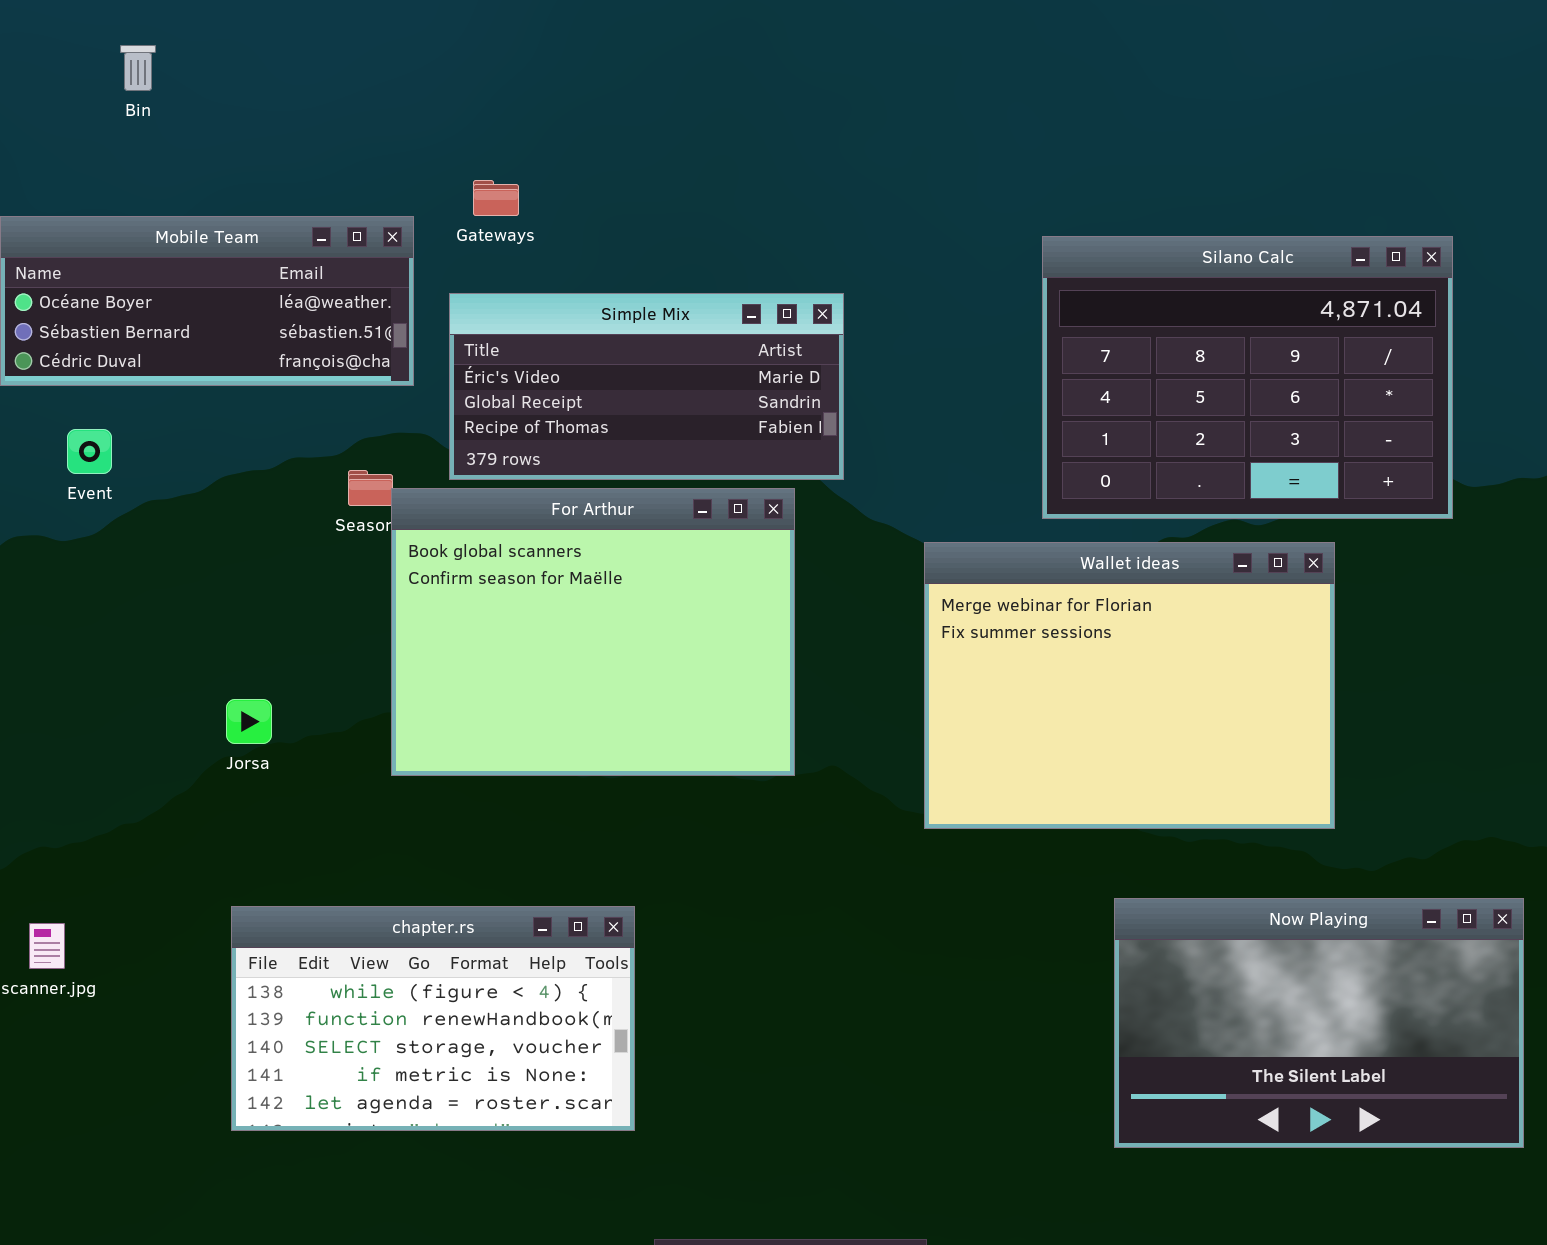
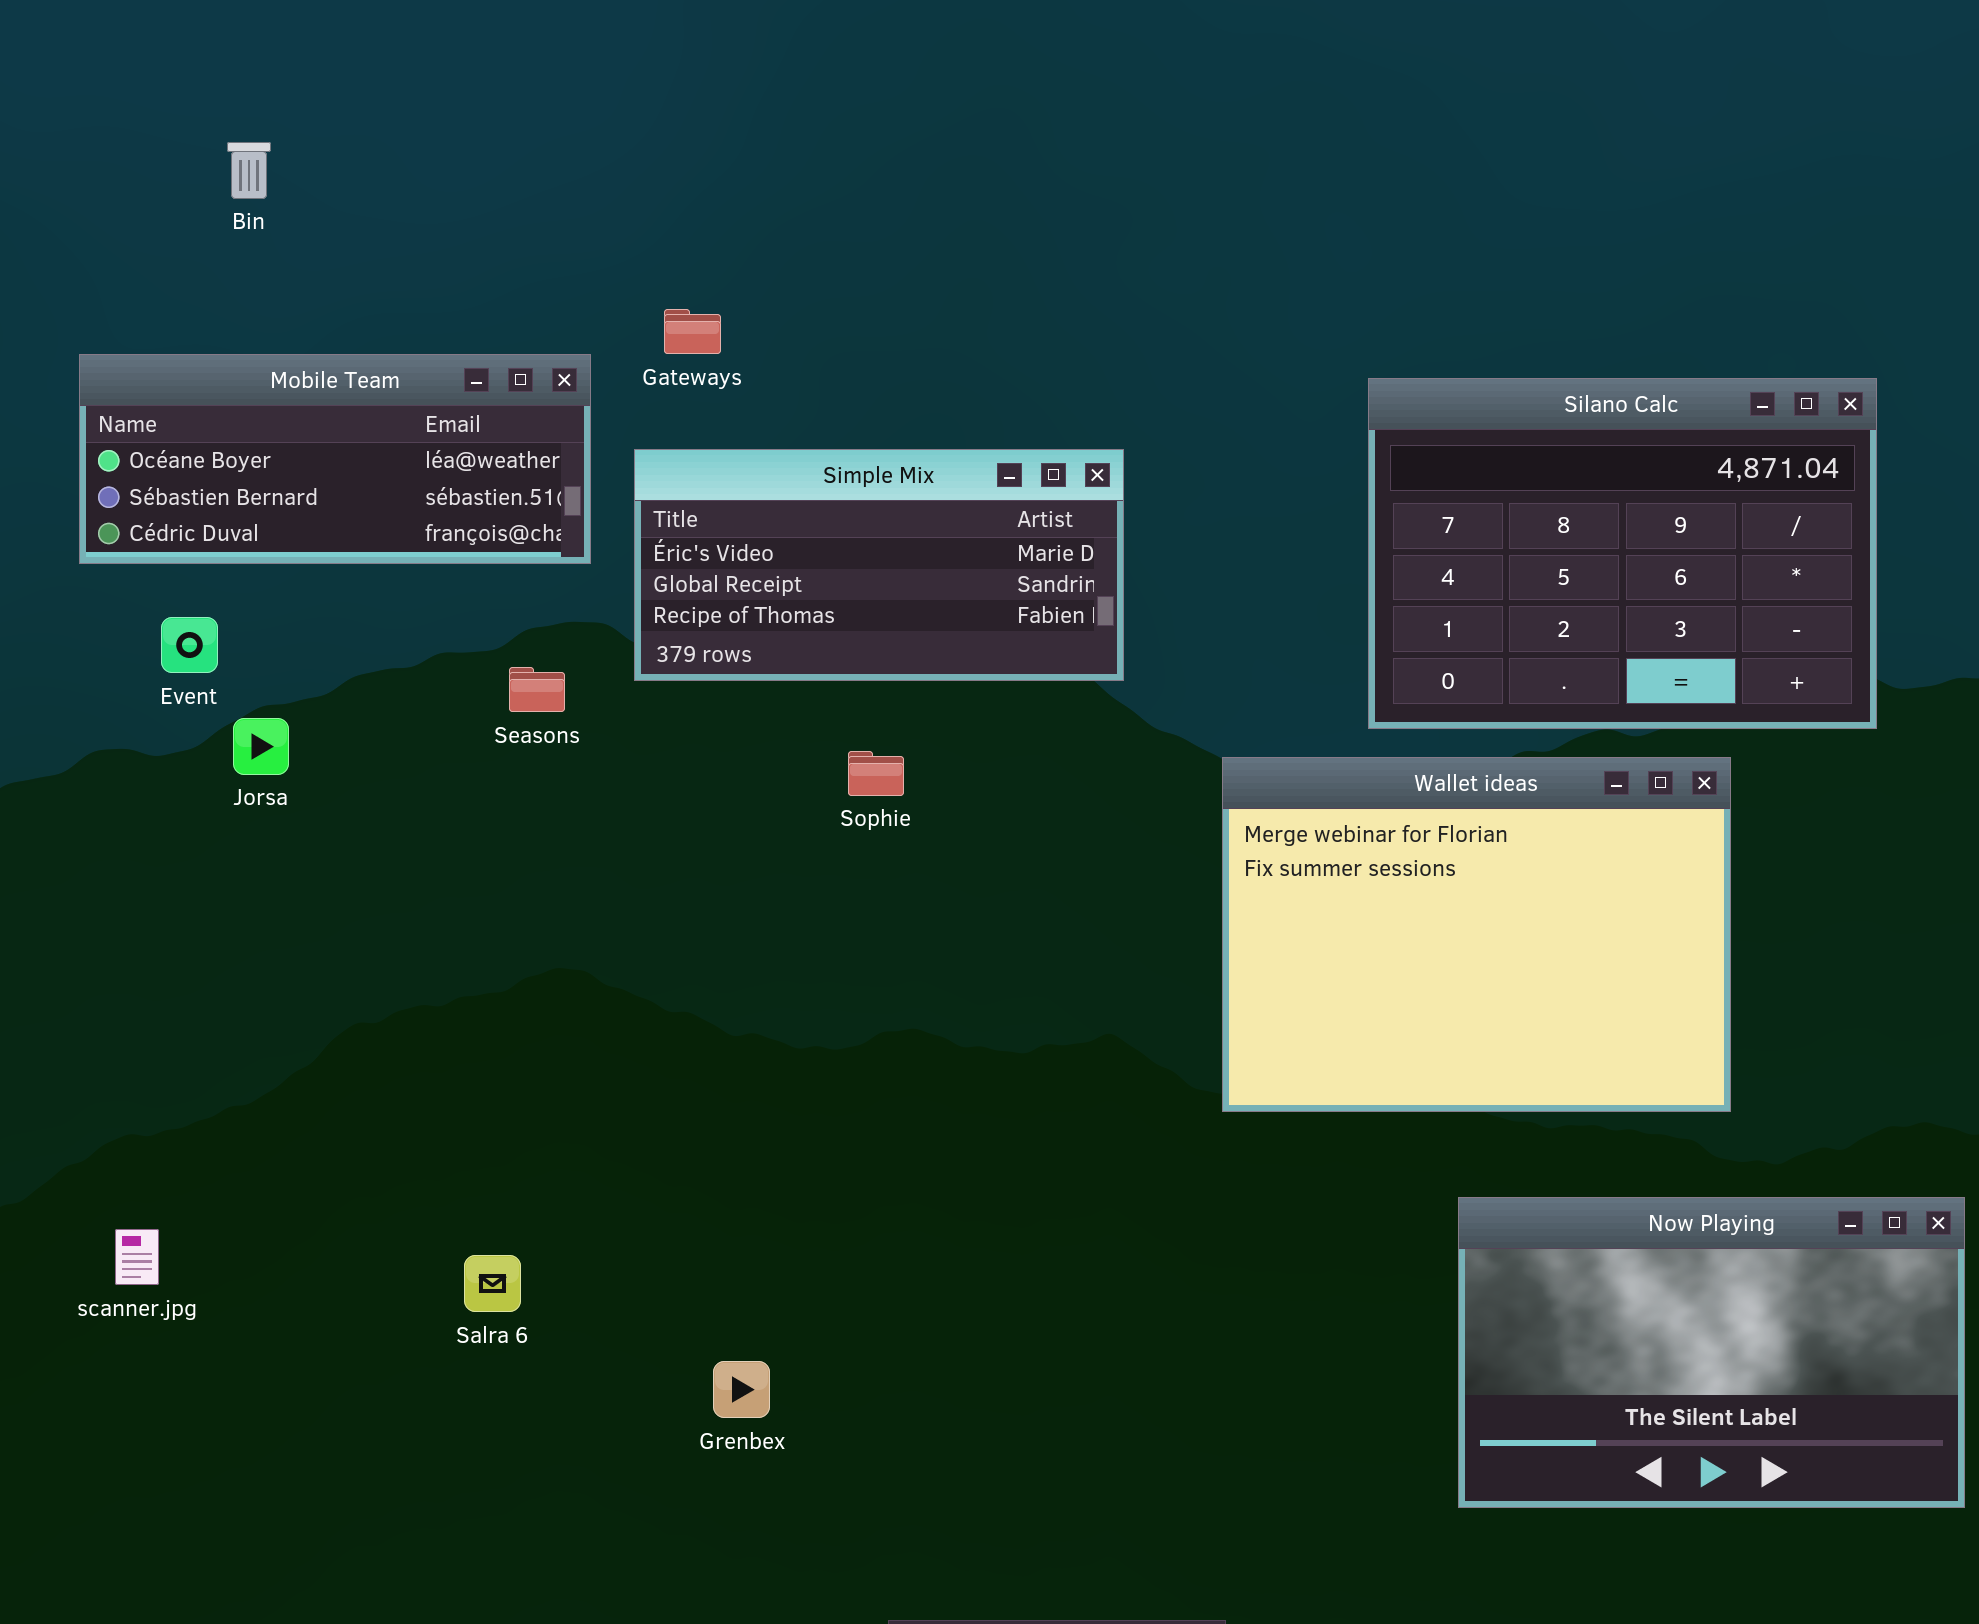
For Arthur: [391,488,795,776] -> none, closed
Jorsa: [226,699,272,744] -> [233,718,289,775], moved
chapter.rs: [231,906,635,1131] -> none, closed

